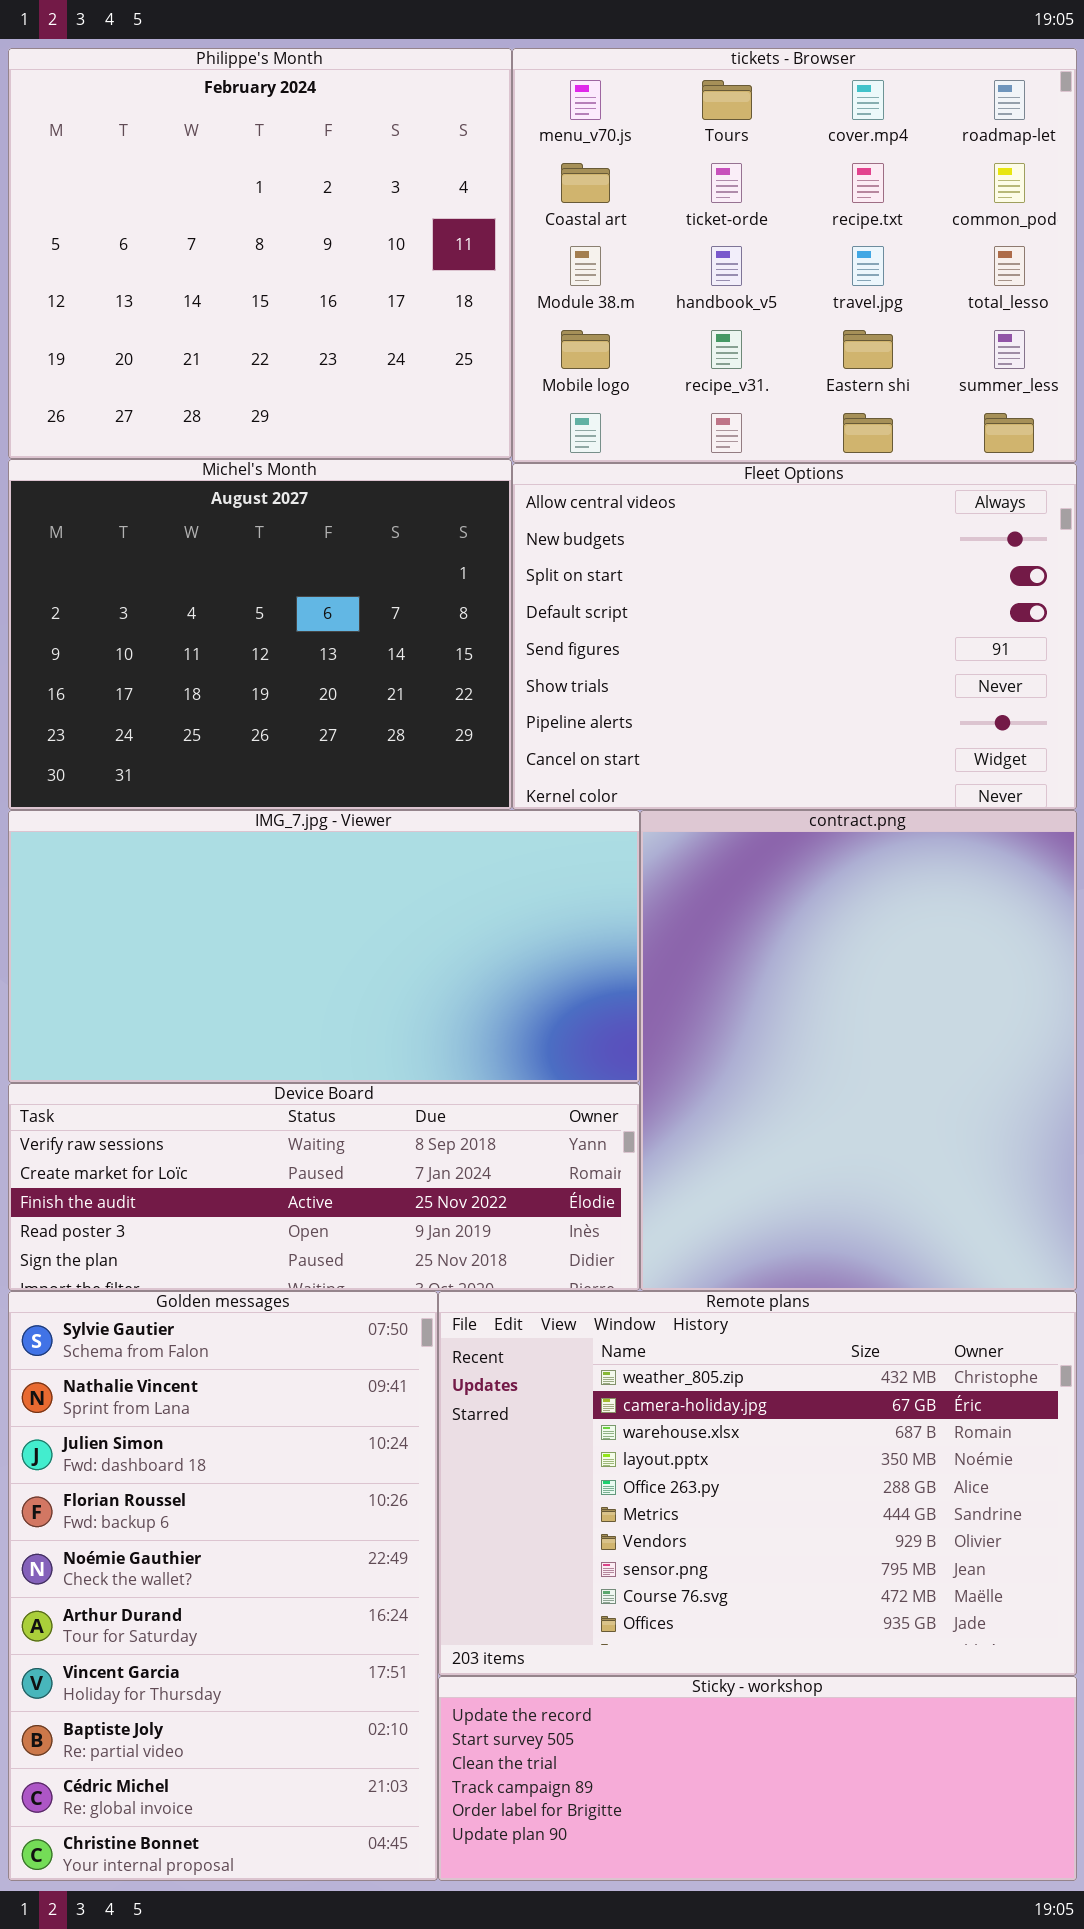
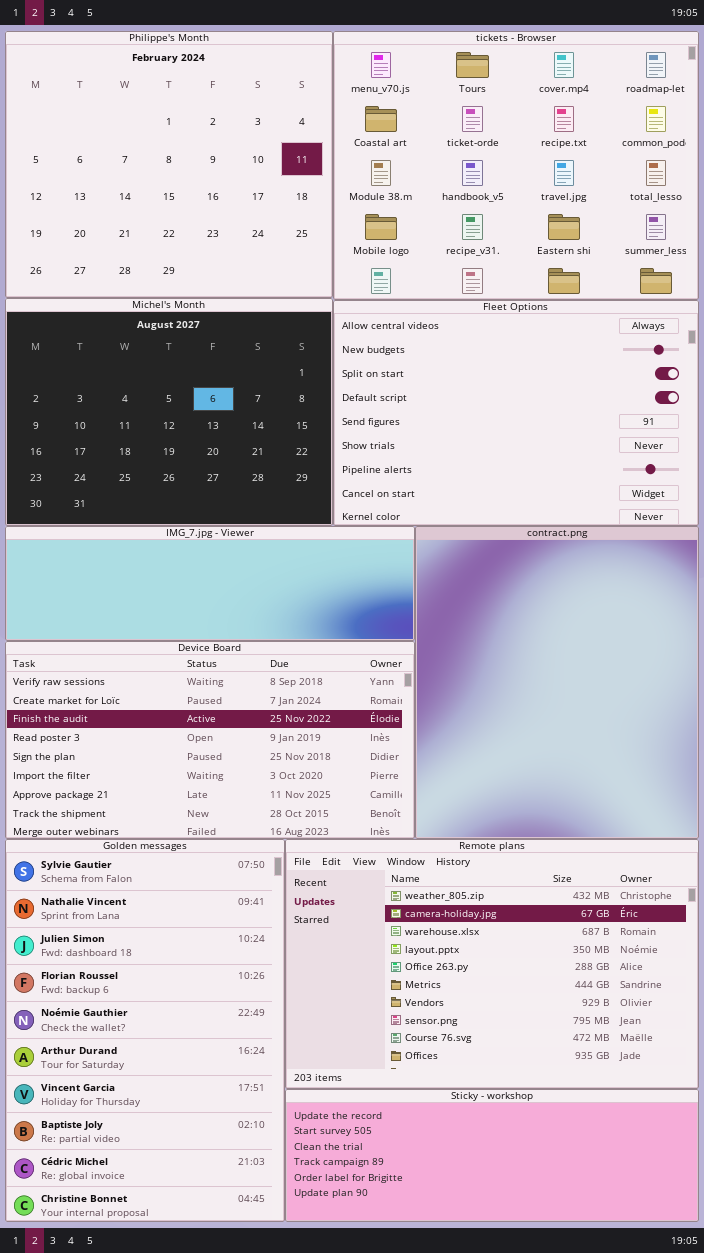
IMG_7.jpg - Viewer: [8,810,640,1083] -> [5,526,415,641], resized
Device Board: [8,1083,640,1291] -> [5,641,415,839], resized

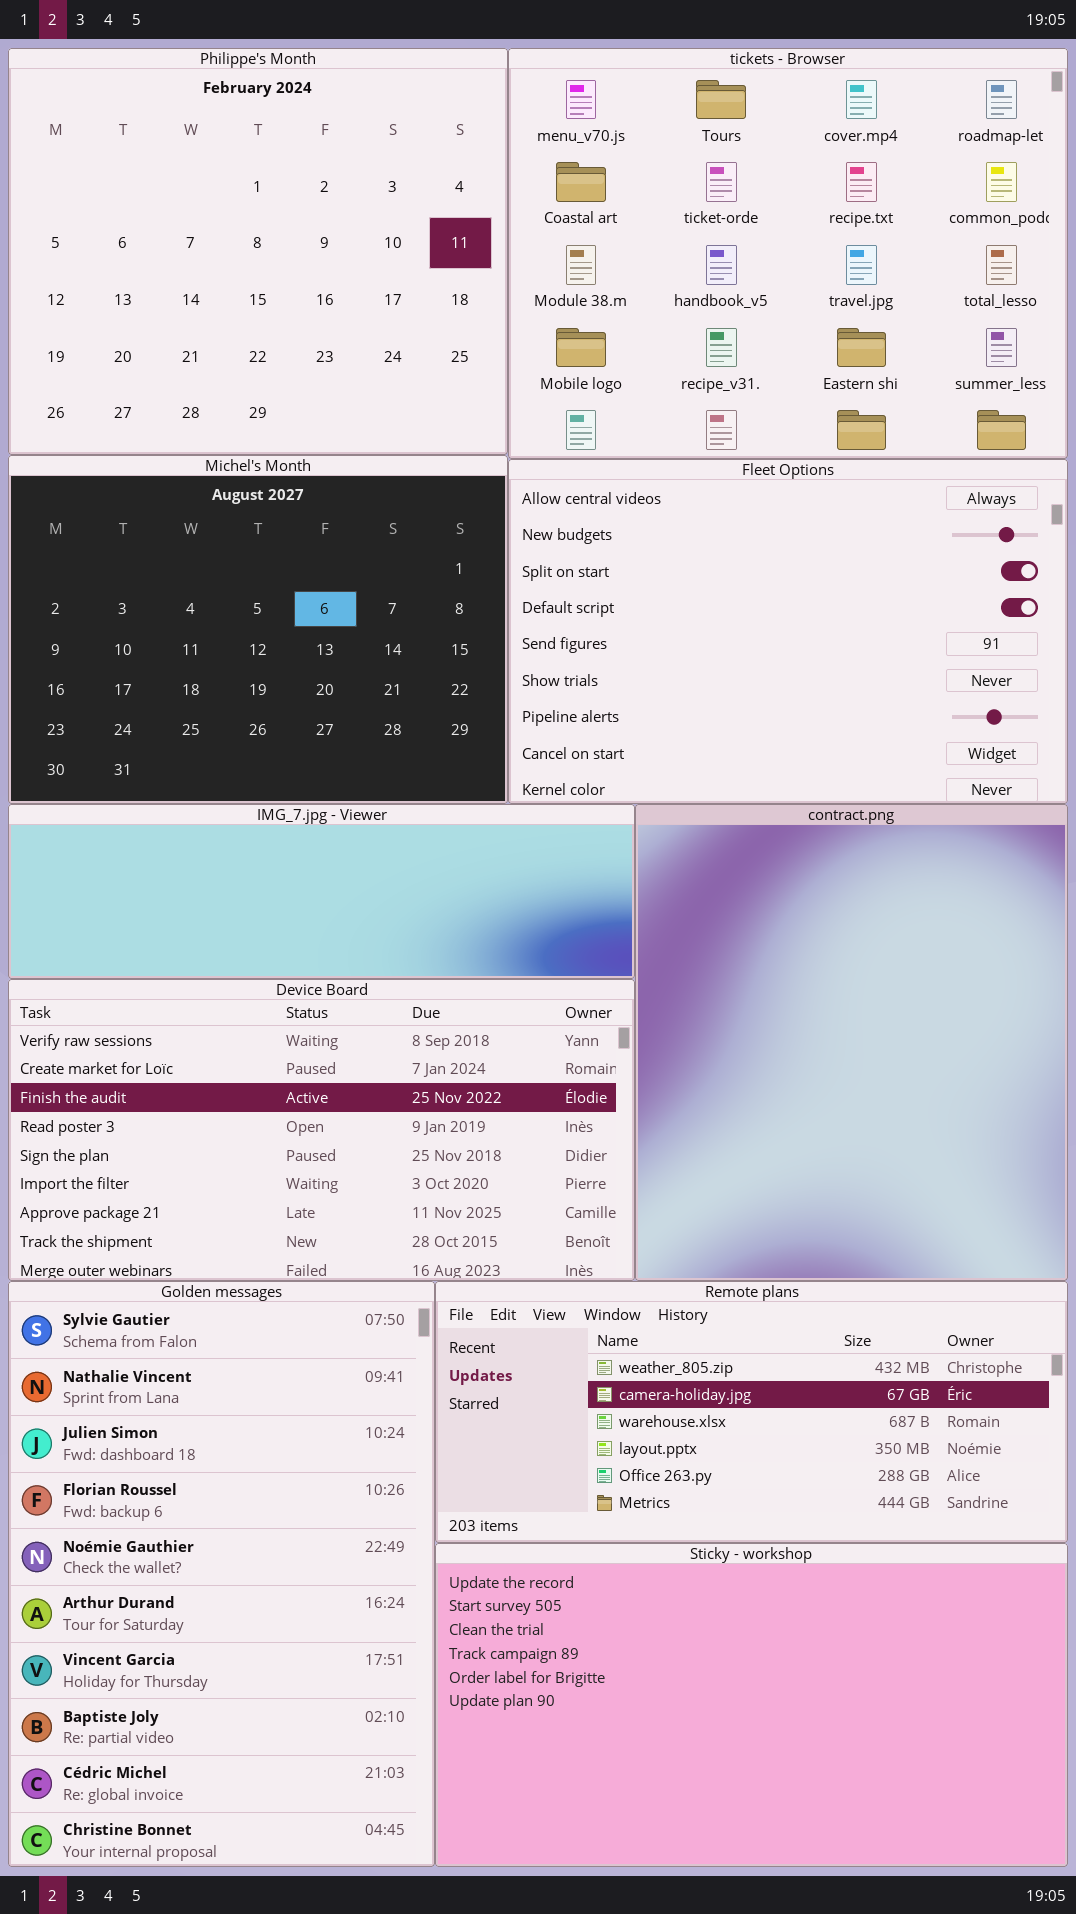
Remote plans: [285,839,699,1089] -> [435,1281,1068,1543], resized
Sticky - workshop: [285,1089,699,1222] -> [435,1543,1068,1867], resized

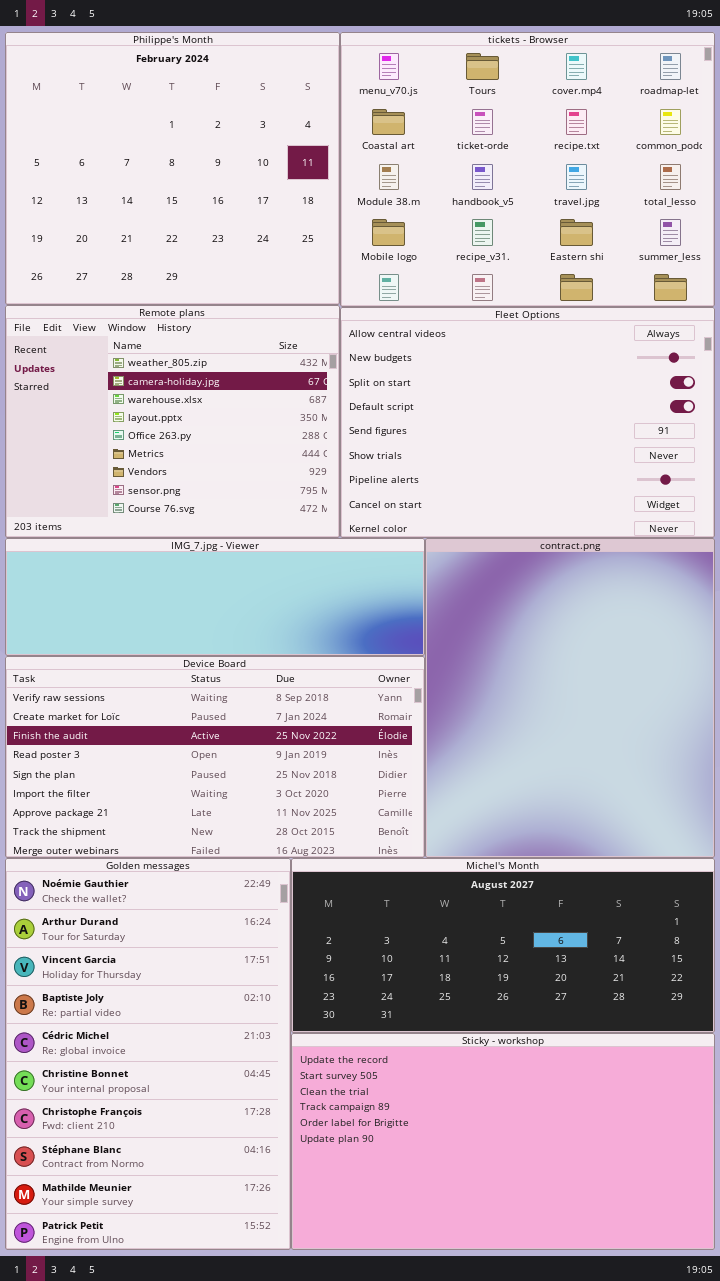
Michel's Month: [8,455,508,804] -> [291,858,715,1033], moved, resized
Golden messages: [8,1281,435,1867] -> [5,858,291,1250], scrolled down 4 rows
Remote plans: [435,1281,1068,1543] -> [5,305,340,538], moved, resized

